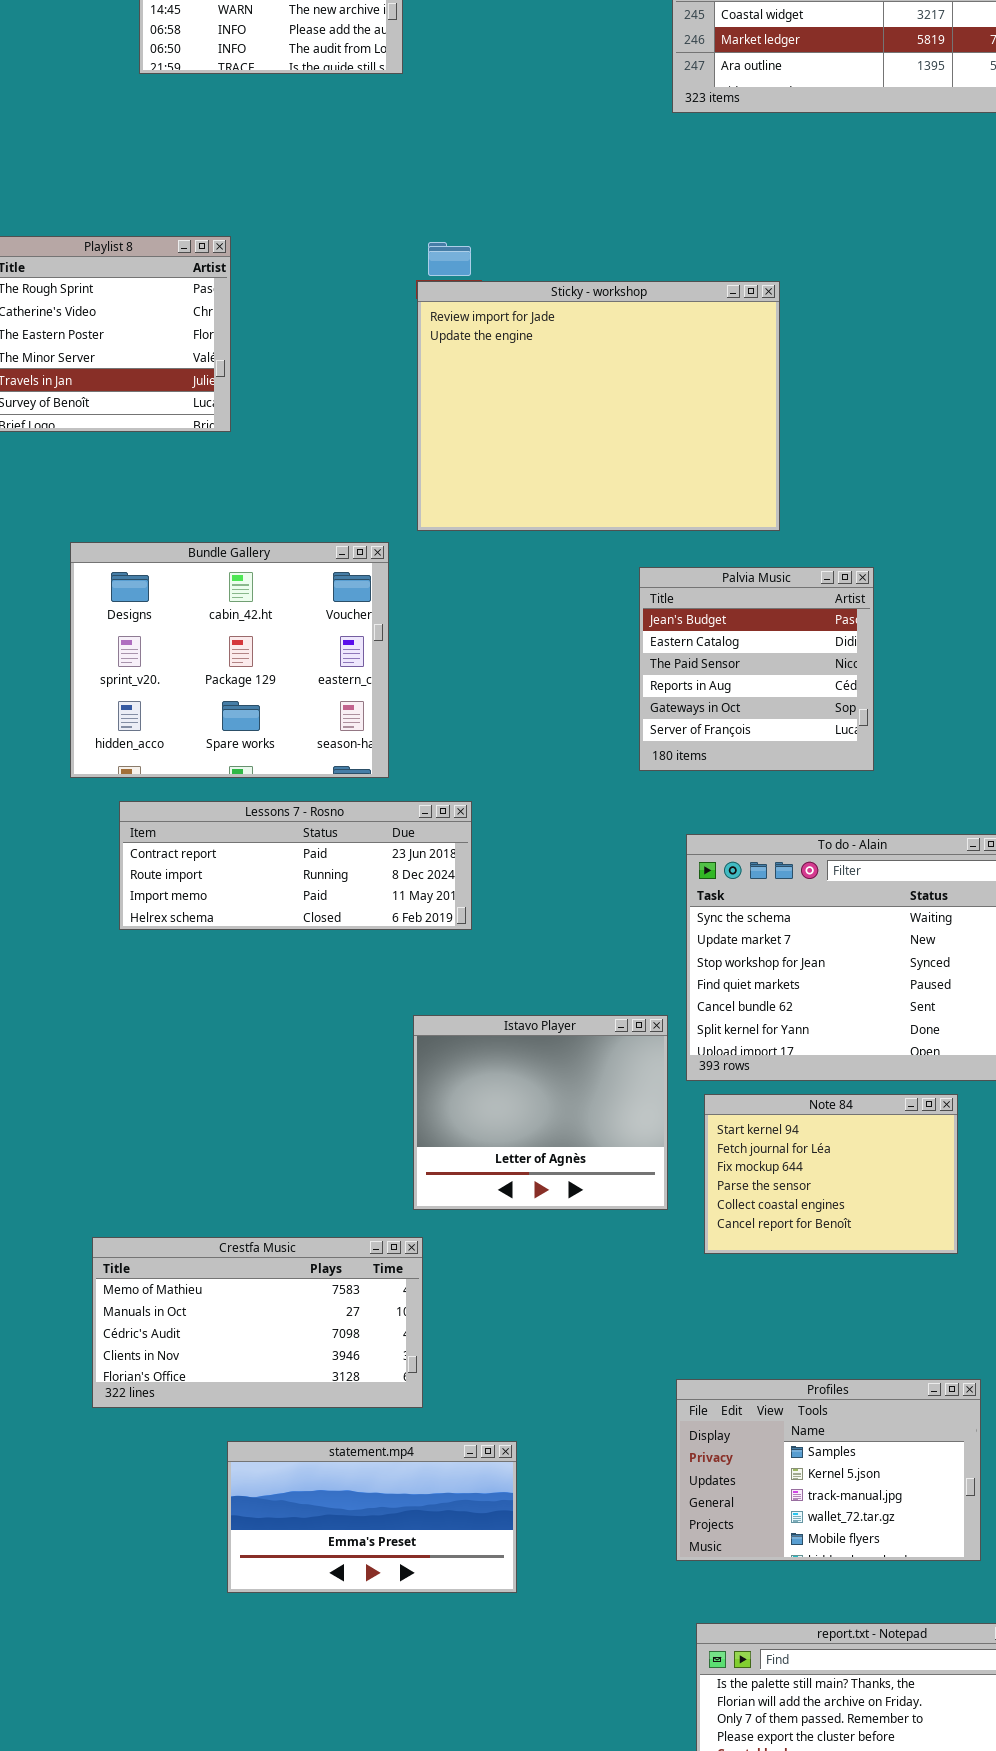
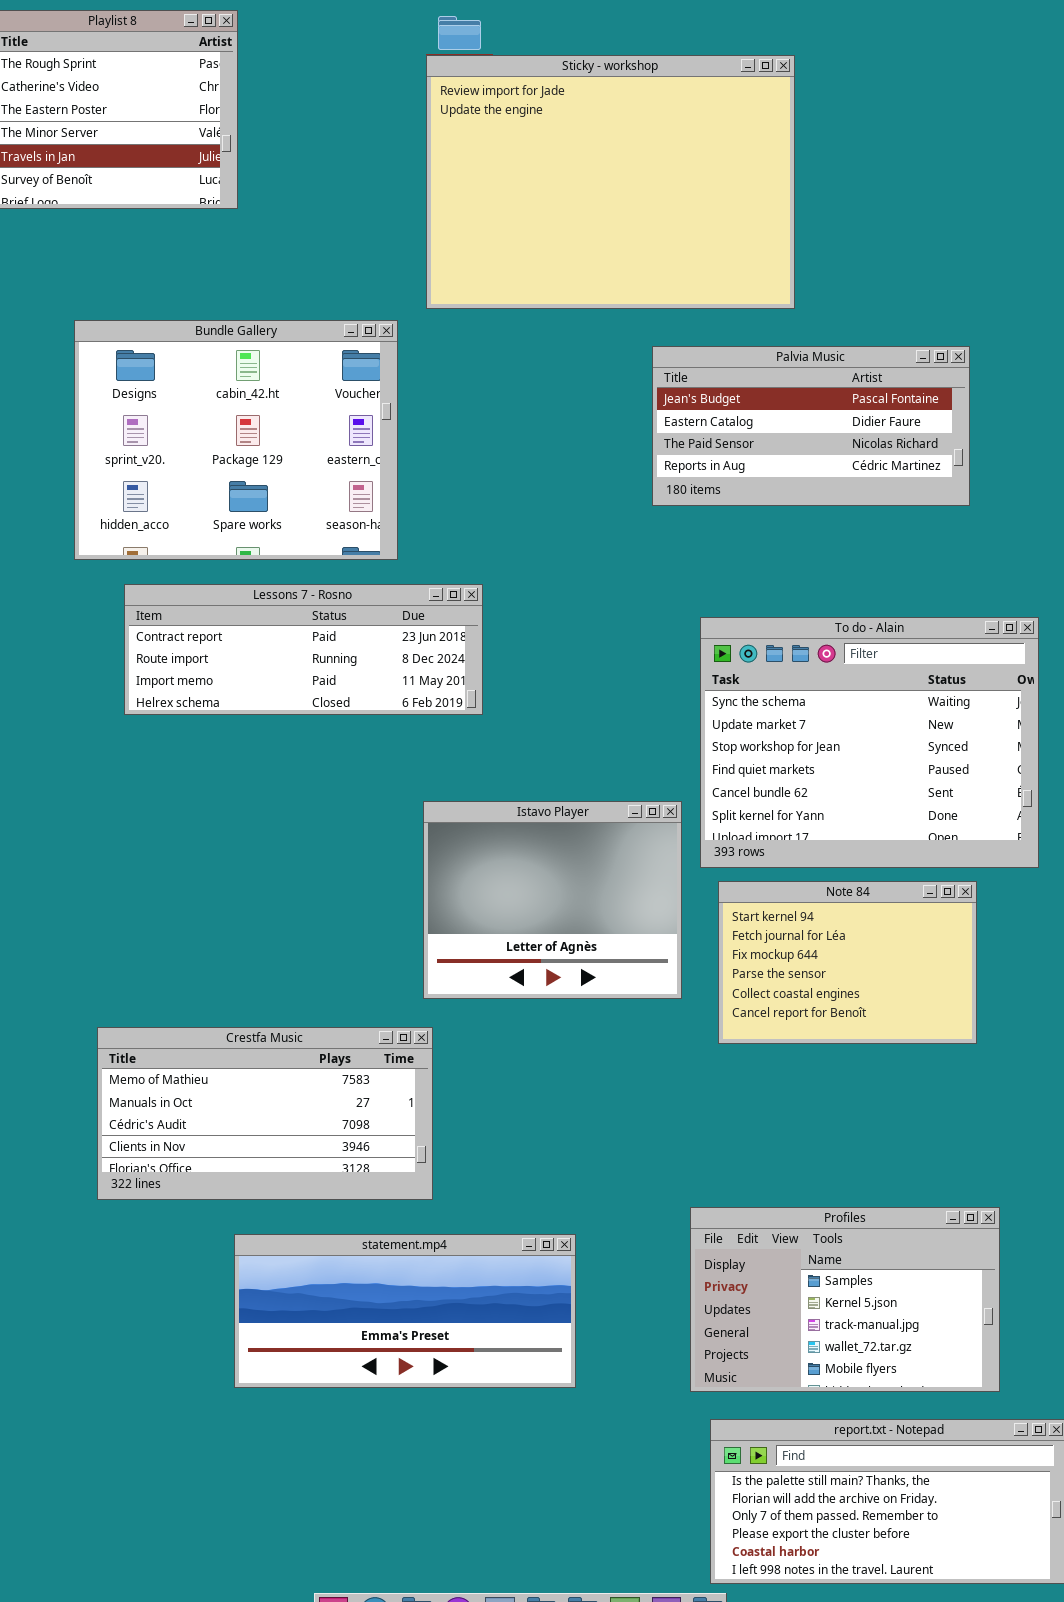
Palvia Music: [639,567,874,771] -> [652,346,970,506], resized
Profiles: [676,1379,981,1561] -> [690,1207,1000,1392], moved
statement.mp4: [227,1441,517,1593] -> [234,1234,576,1388], resized

